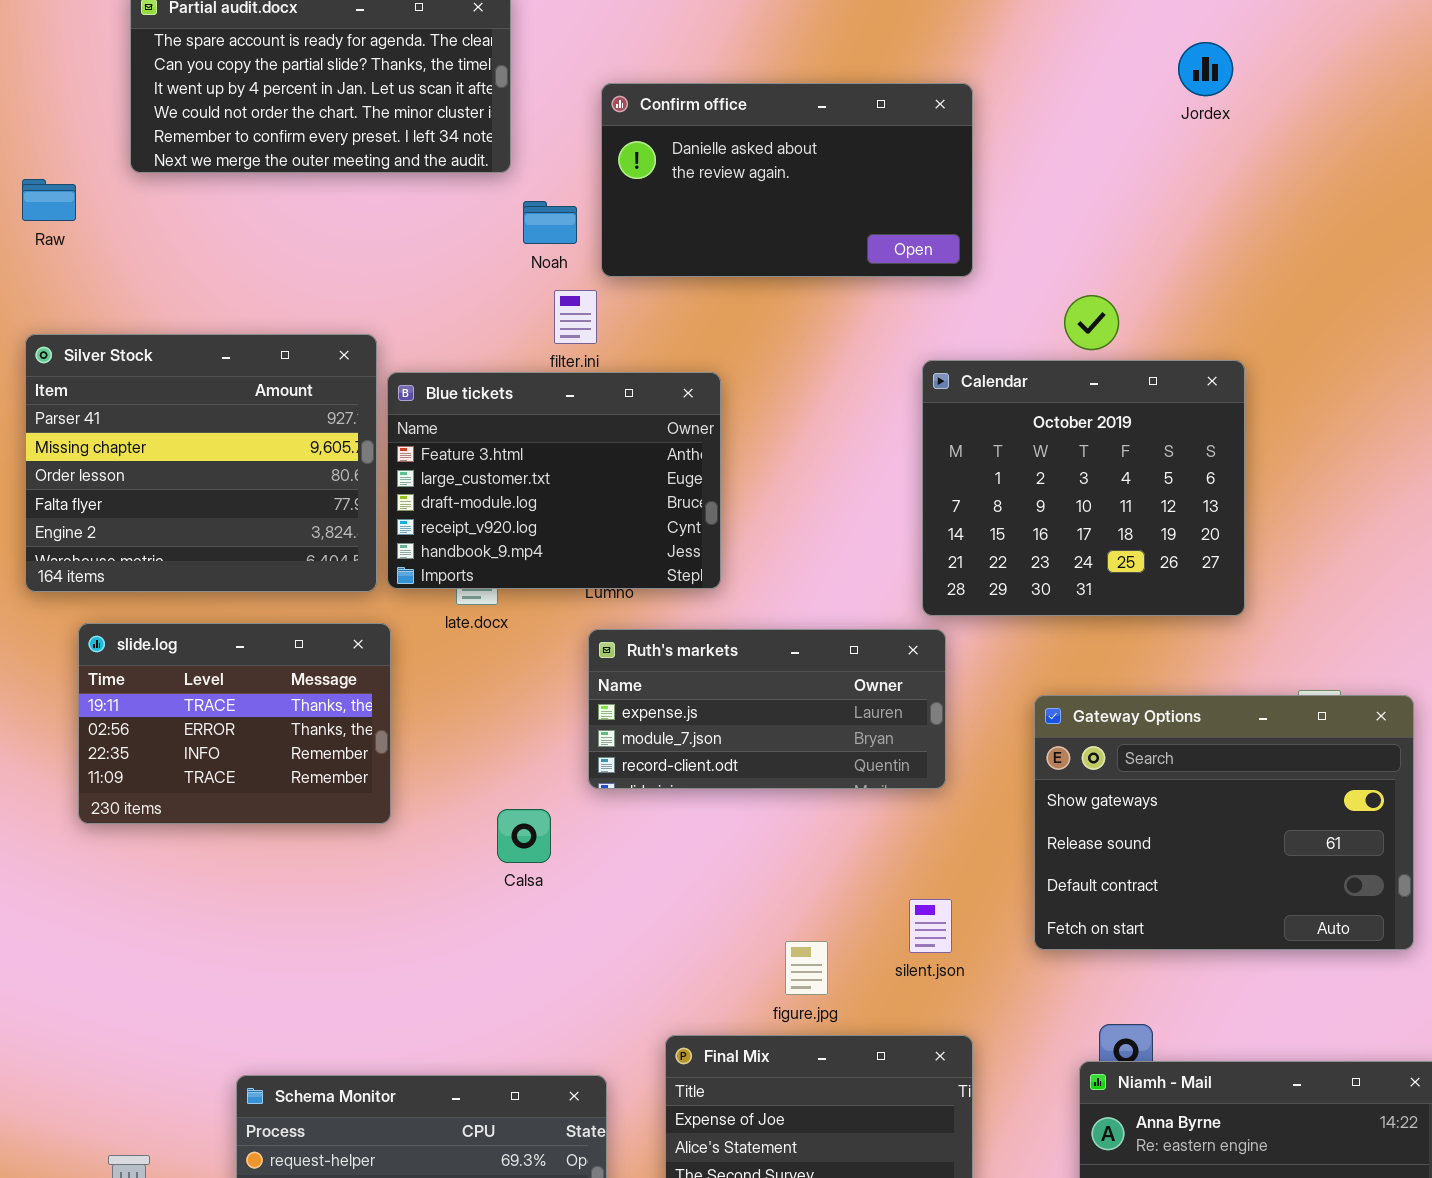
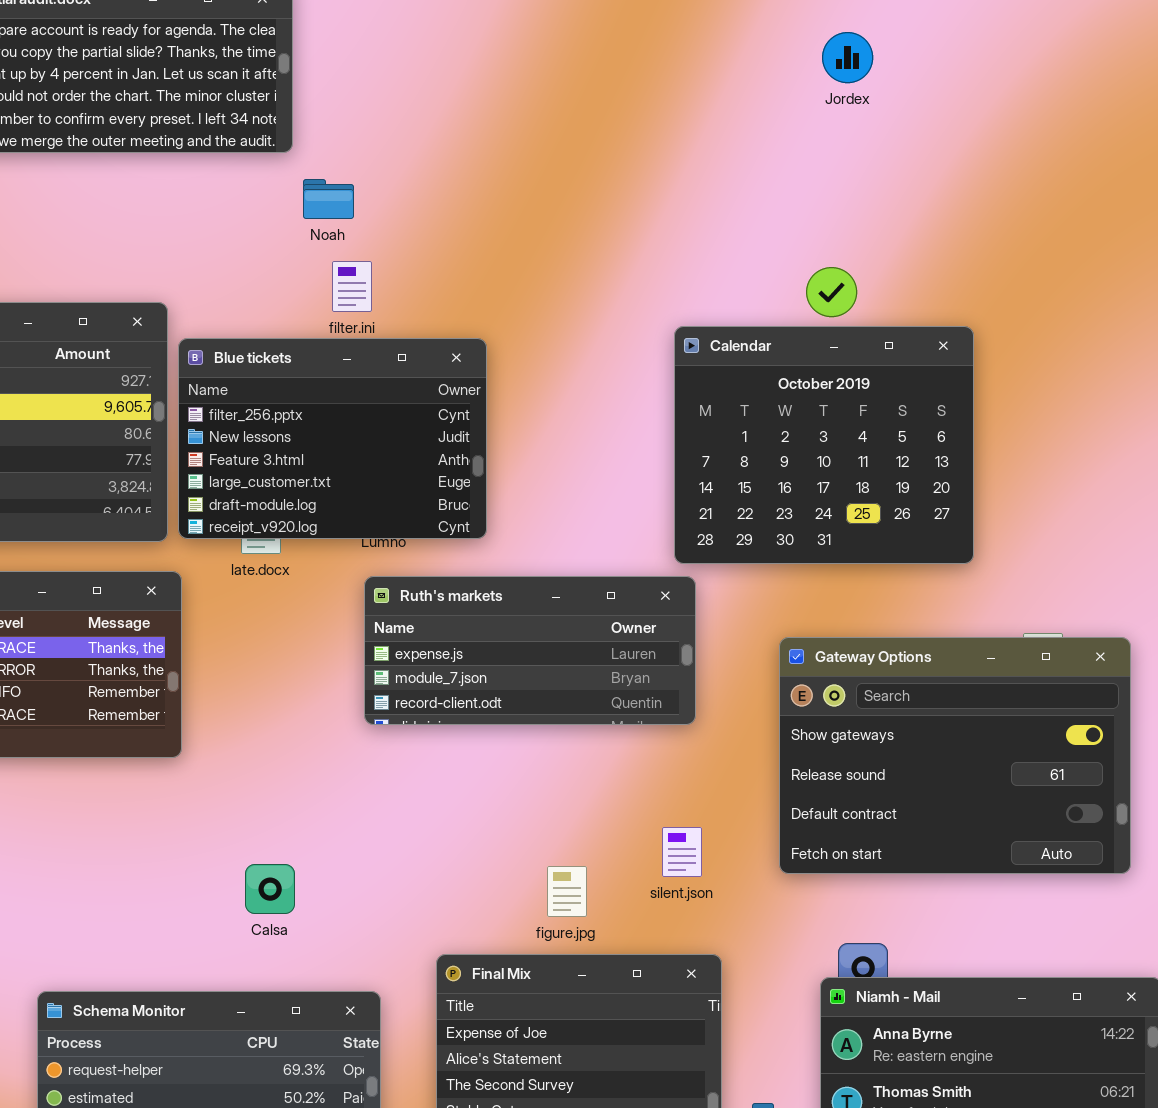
Jordex: [1178,42,1233,96] -> [822,32,873,83], moved
Confirm office: [601,83,973,277] -> none, closed
Blue tickets: [387,372,721,589] -> [178,338,487,539], scrolled up 2 rows
Calsa: [497,809,551,863] -> [245,864,295,914], moved

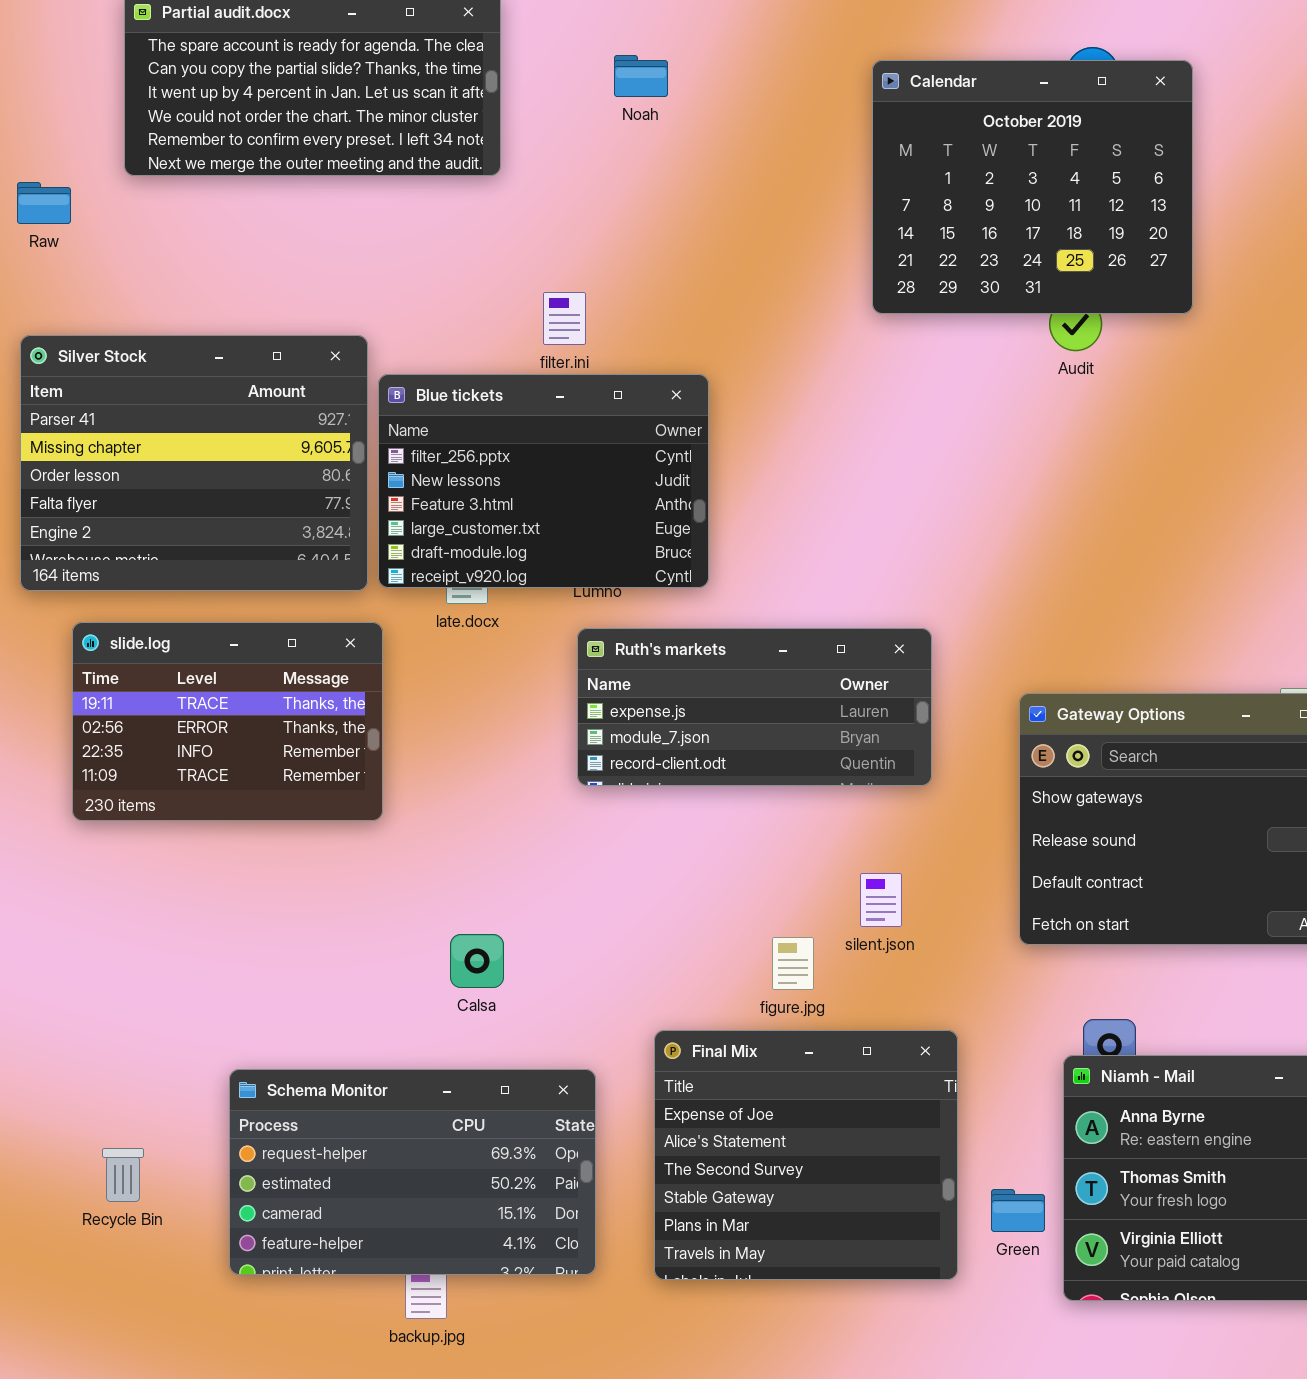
Noah: [303,179,354,219] -> [614,55,668,97], moved
Calendar: [674,326,974,564] -> [872,60,1193,314], moved
silent.json: [662,827,702,877] -> [860,873,902,927], moved

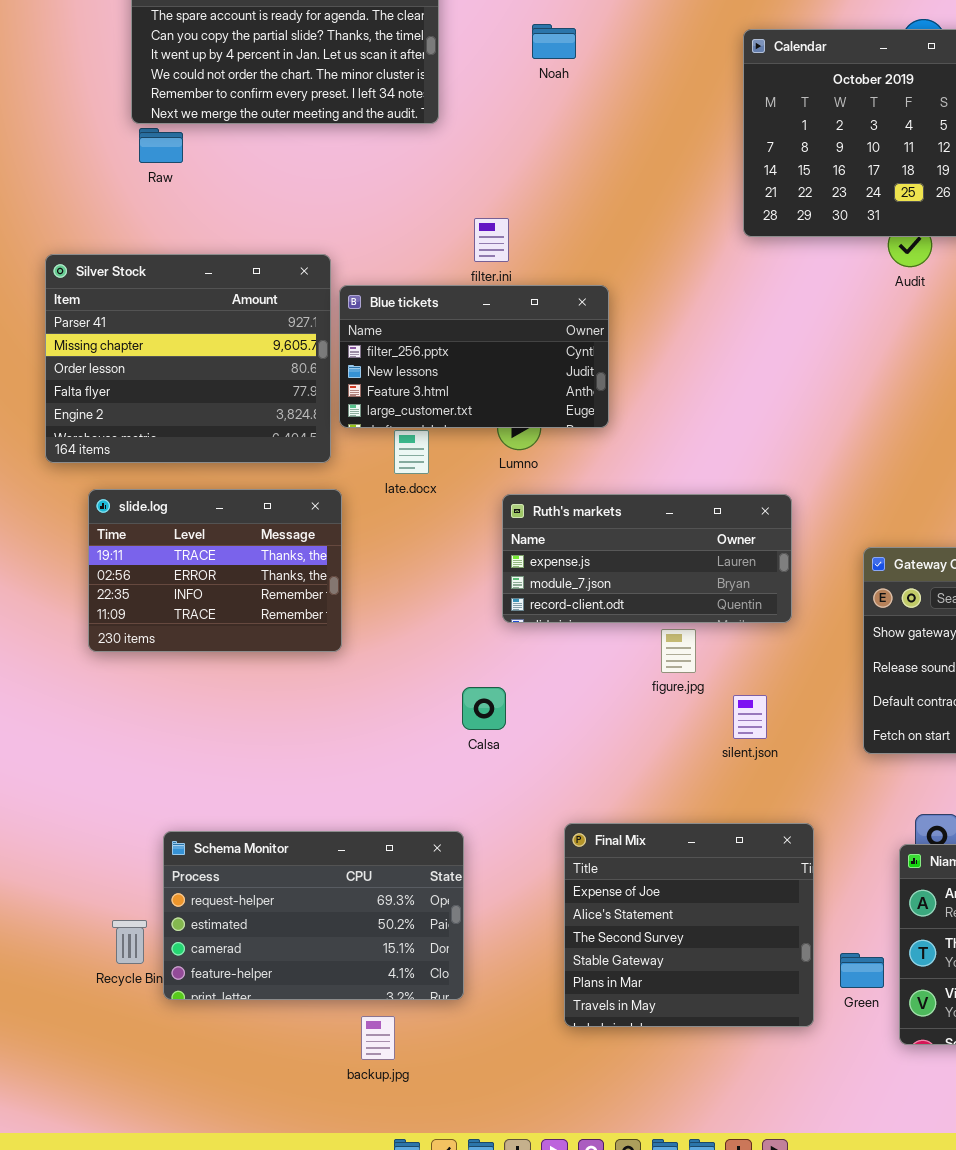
Raw: [17,182,71,224] -> [139,128,183,163], moved
Blue tickets: [378,374,709,588] -> [339,285,609,428], resized
Calsa: [450,934,504,988] -> [462,687,506,730], moved
figure.jpg: [772,937,814,990] -> [661,629,696,673], moved
Schema Monitor: [229,1069,596,1275] -> [163,831,464,1000], moved

